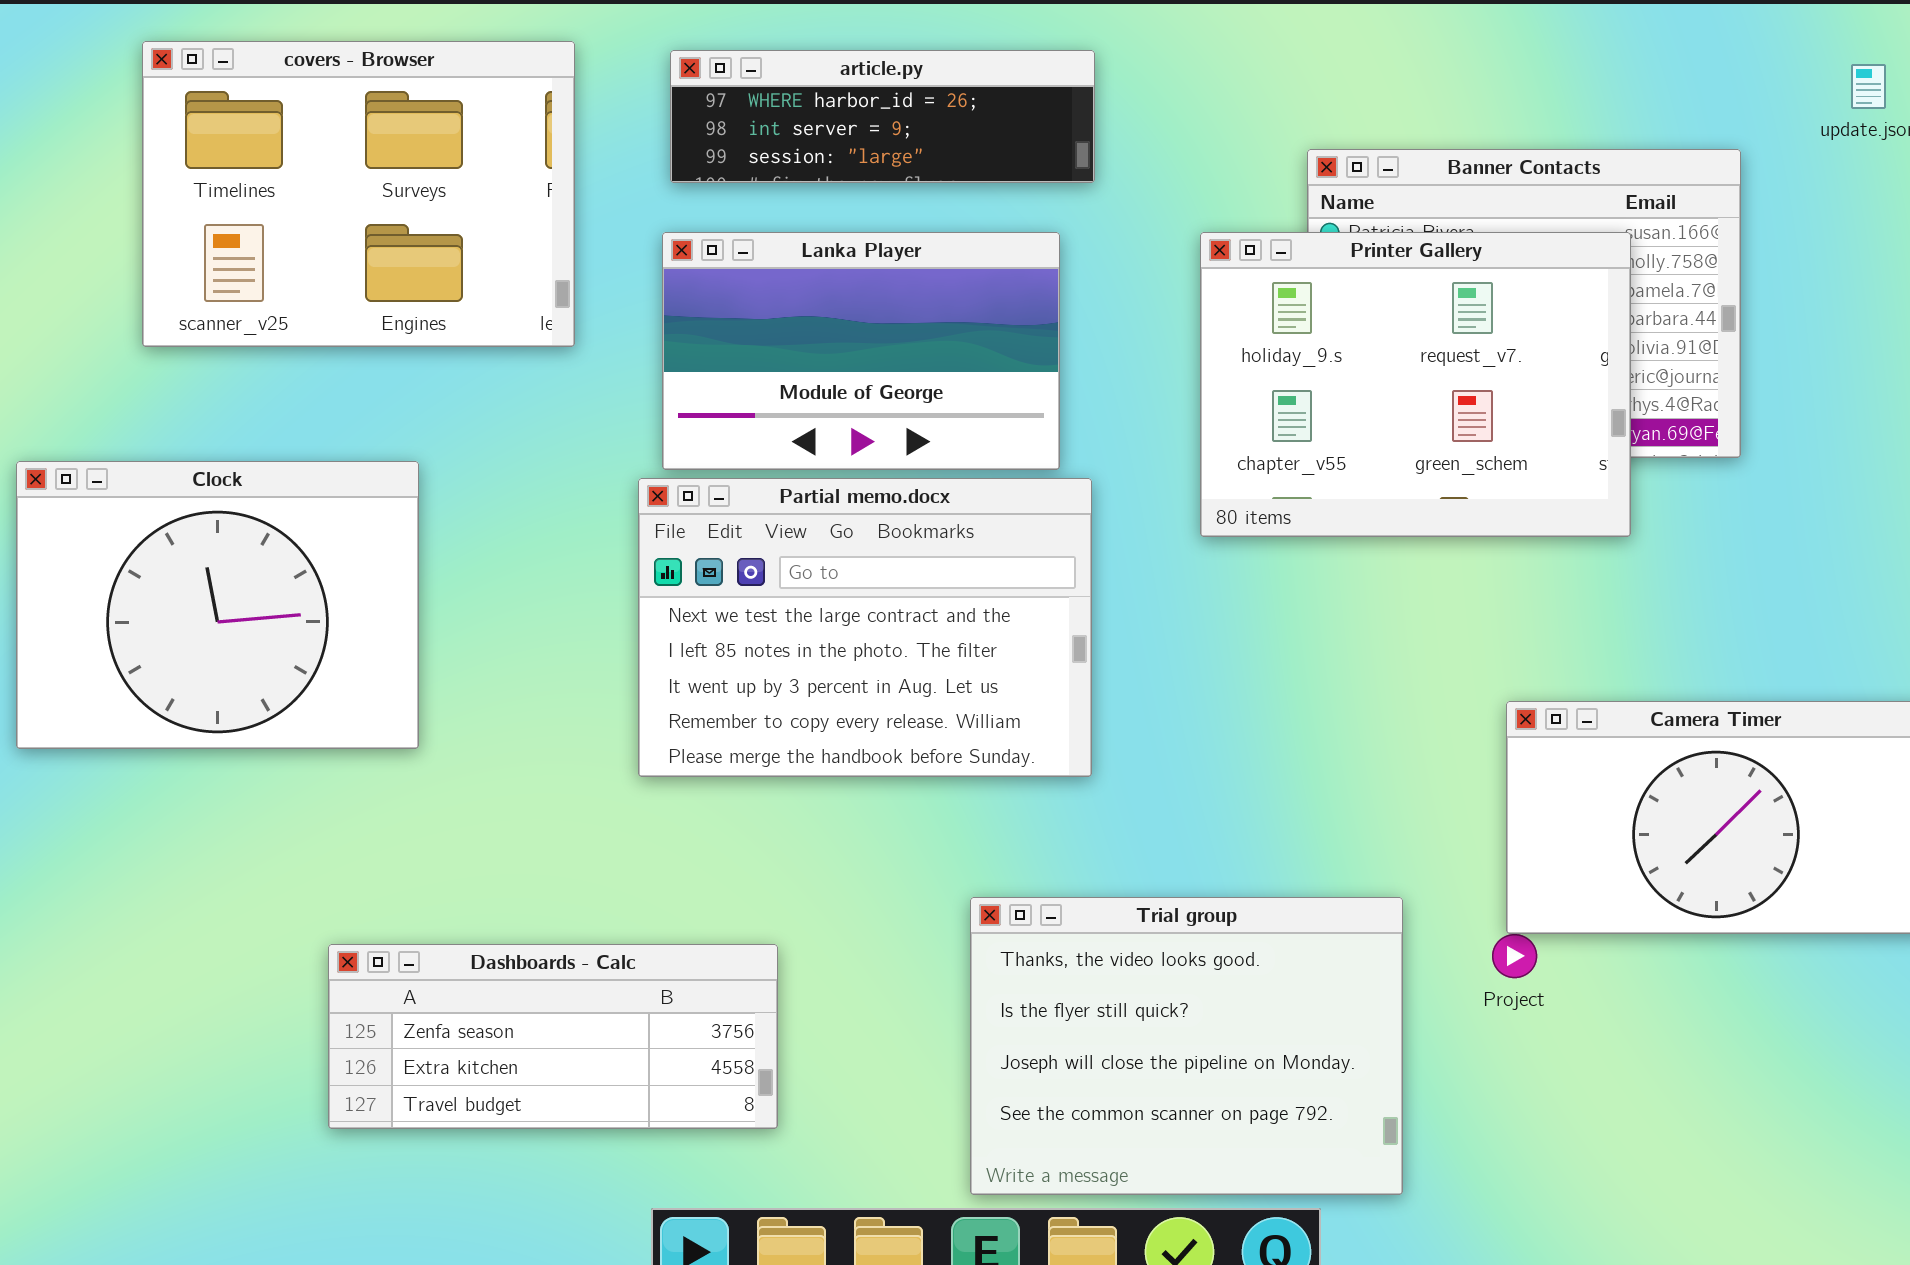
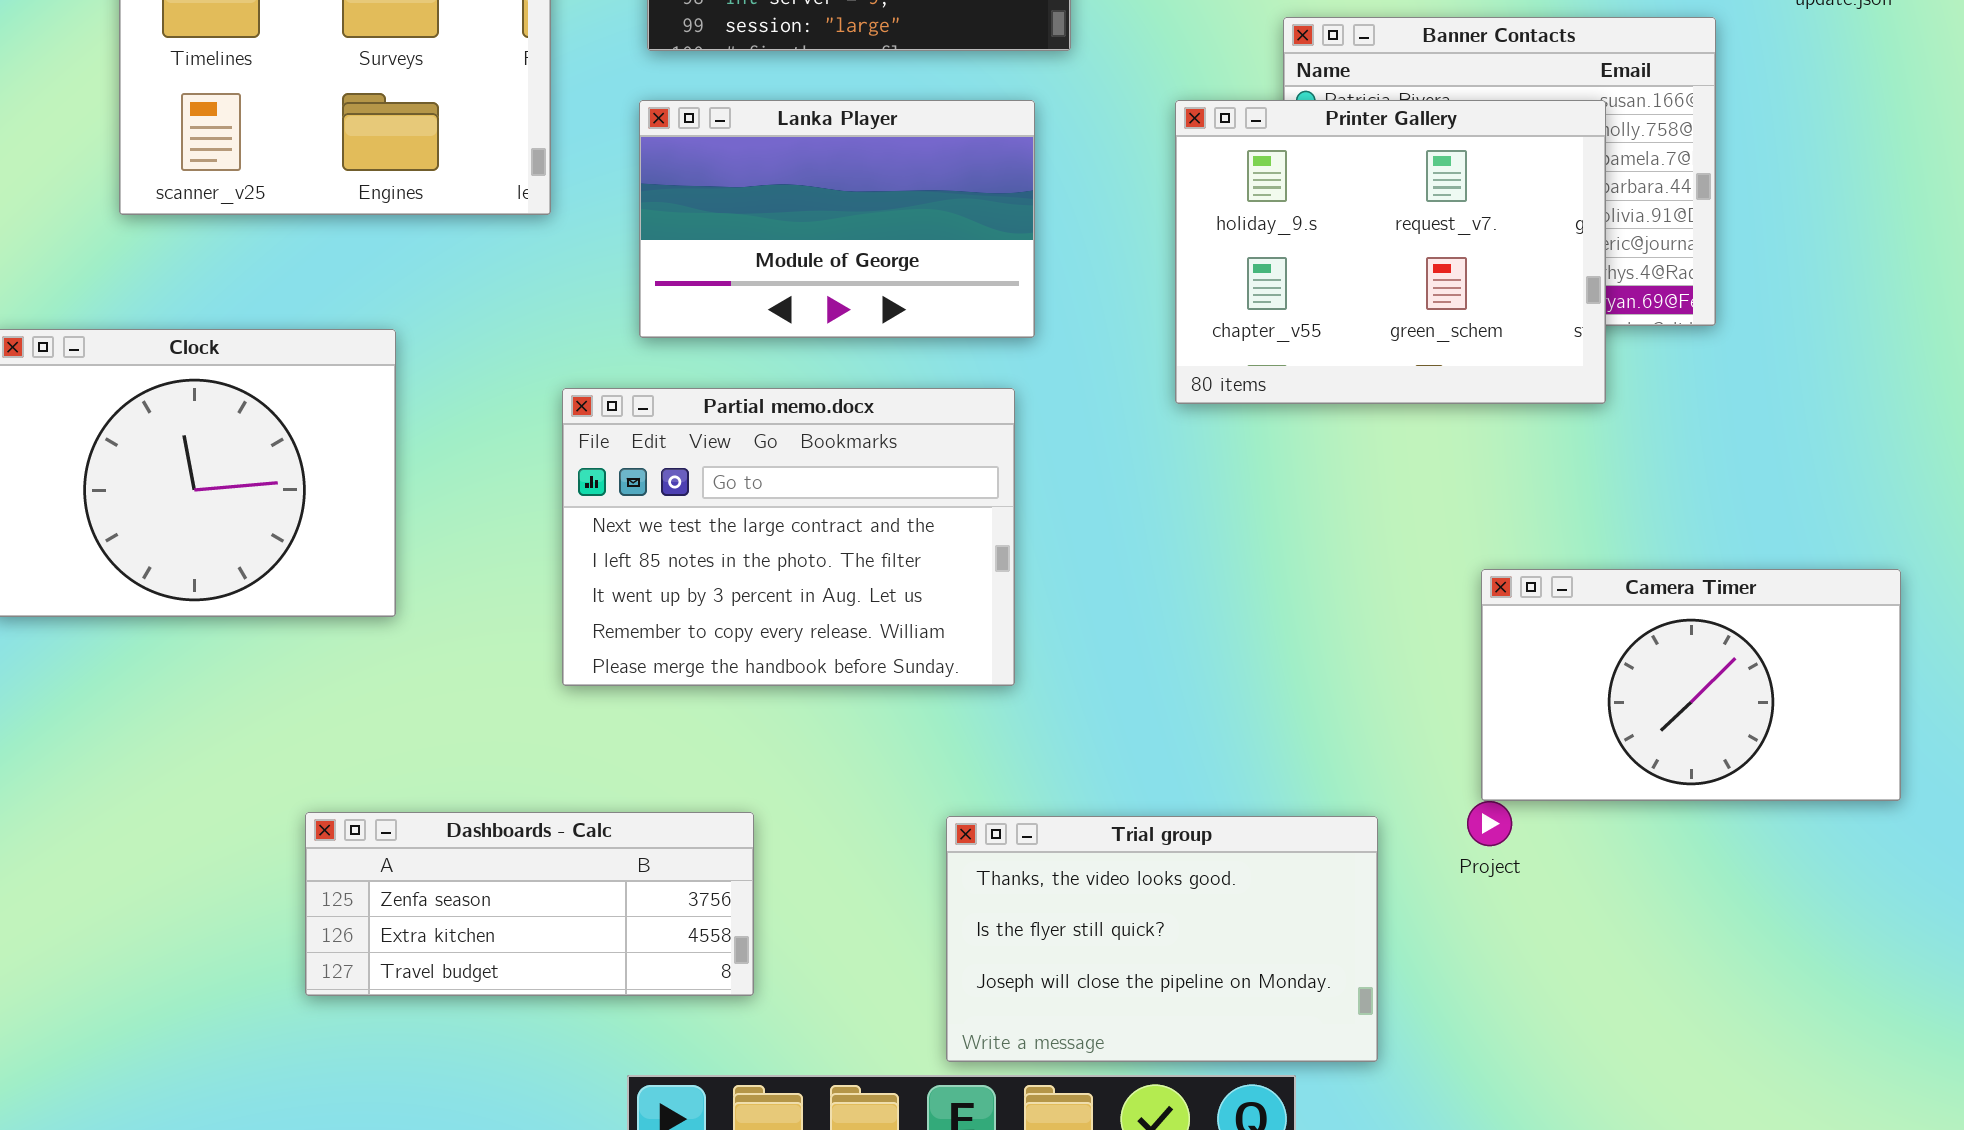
Partial memo.docx: [638,478,1092,777] -> [562,388,1015,686], moved
Trial group: [970,897,1403,1195] -> [946,816,1378,1062], resized

